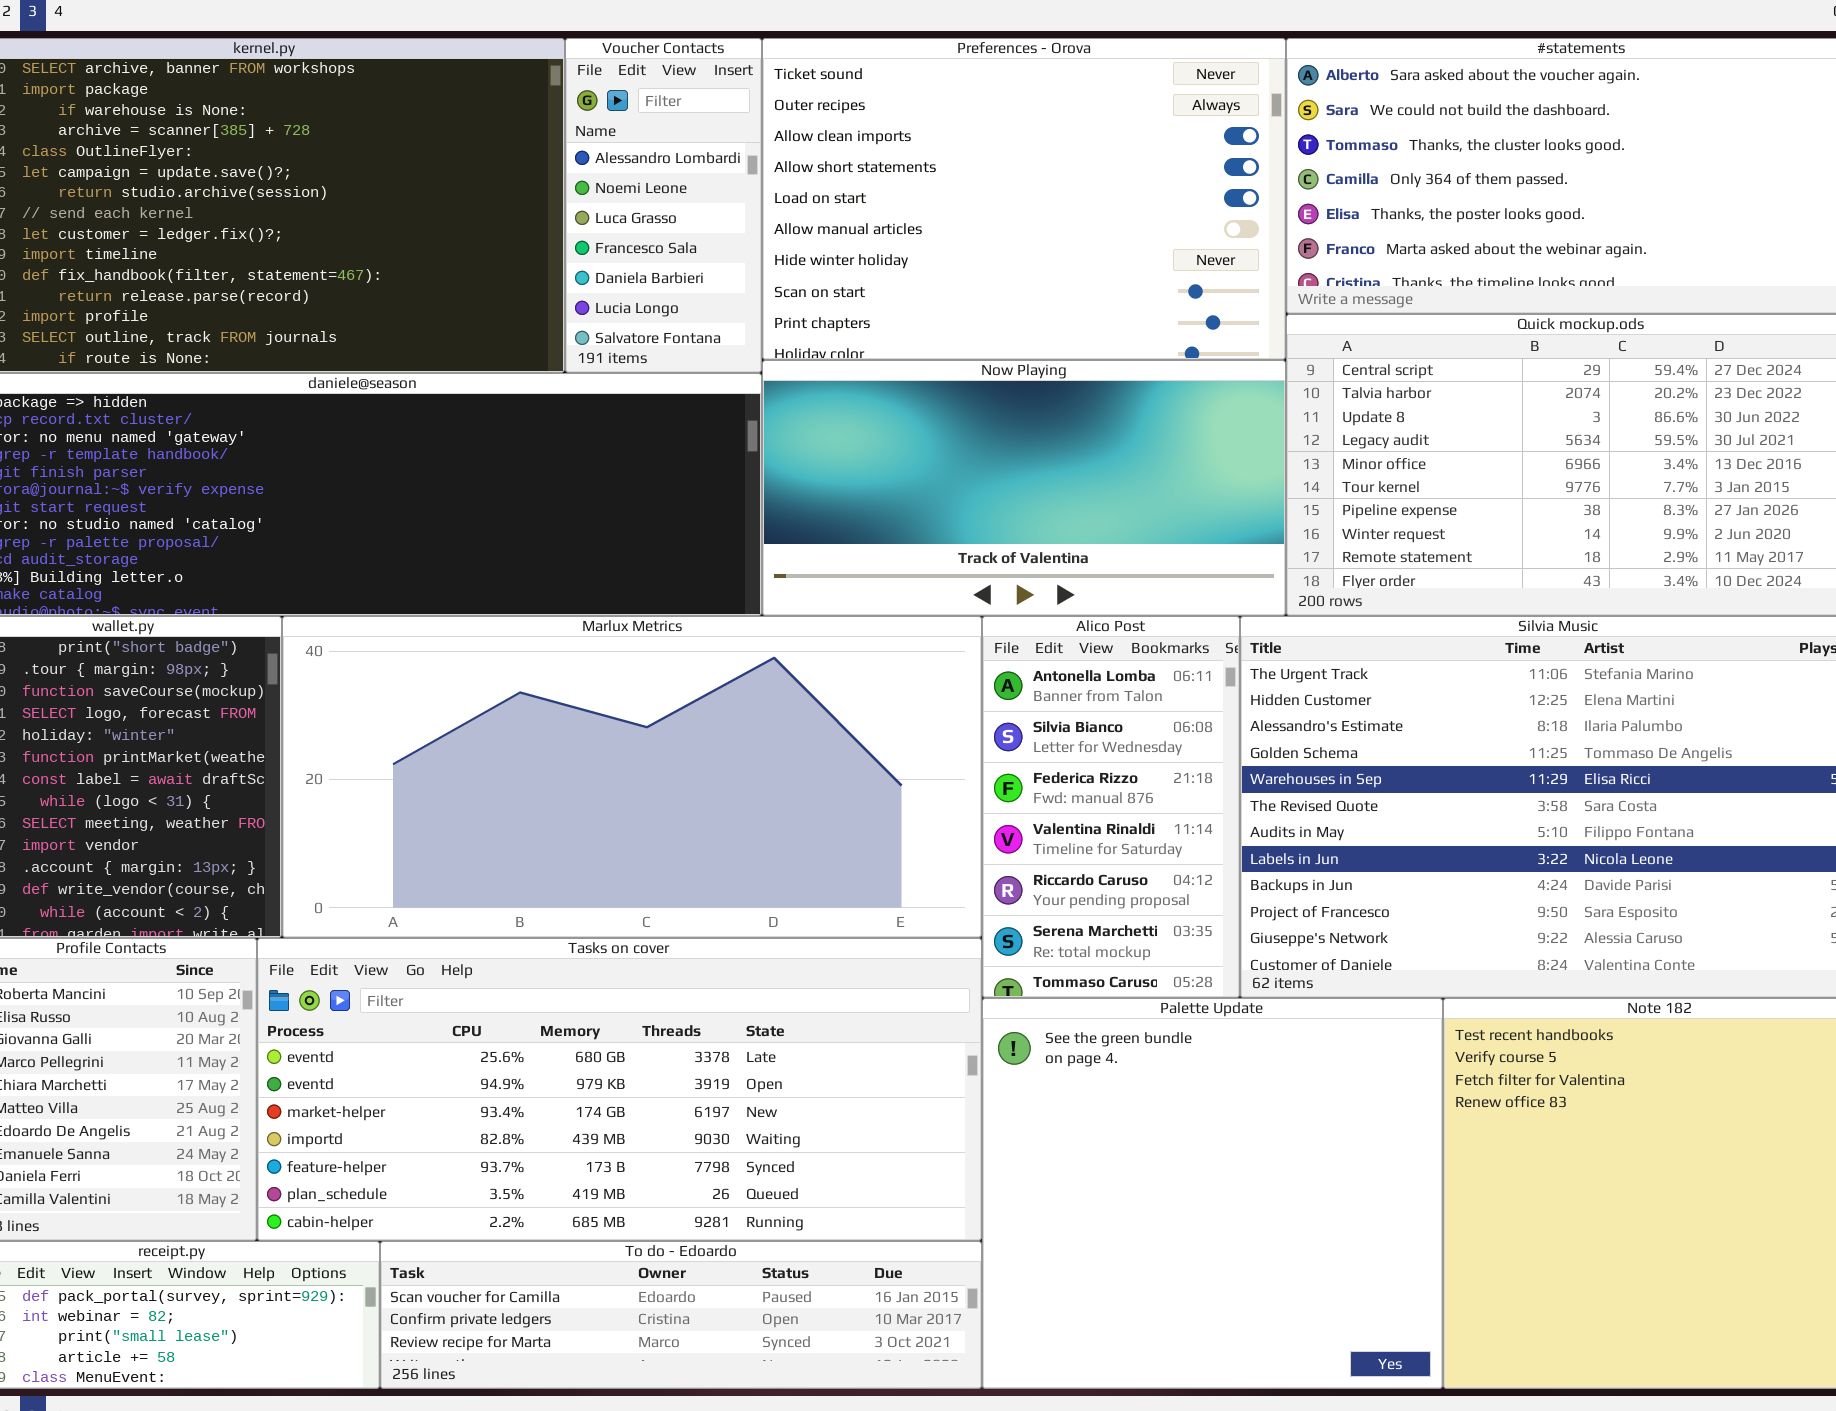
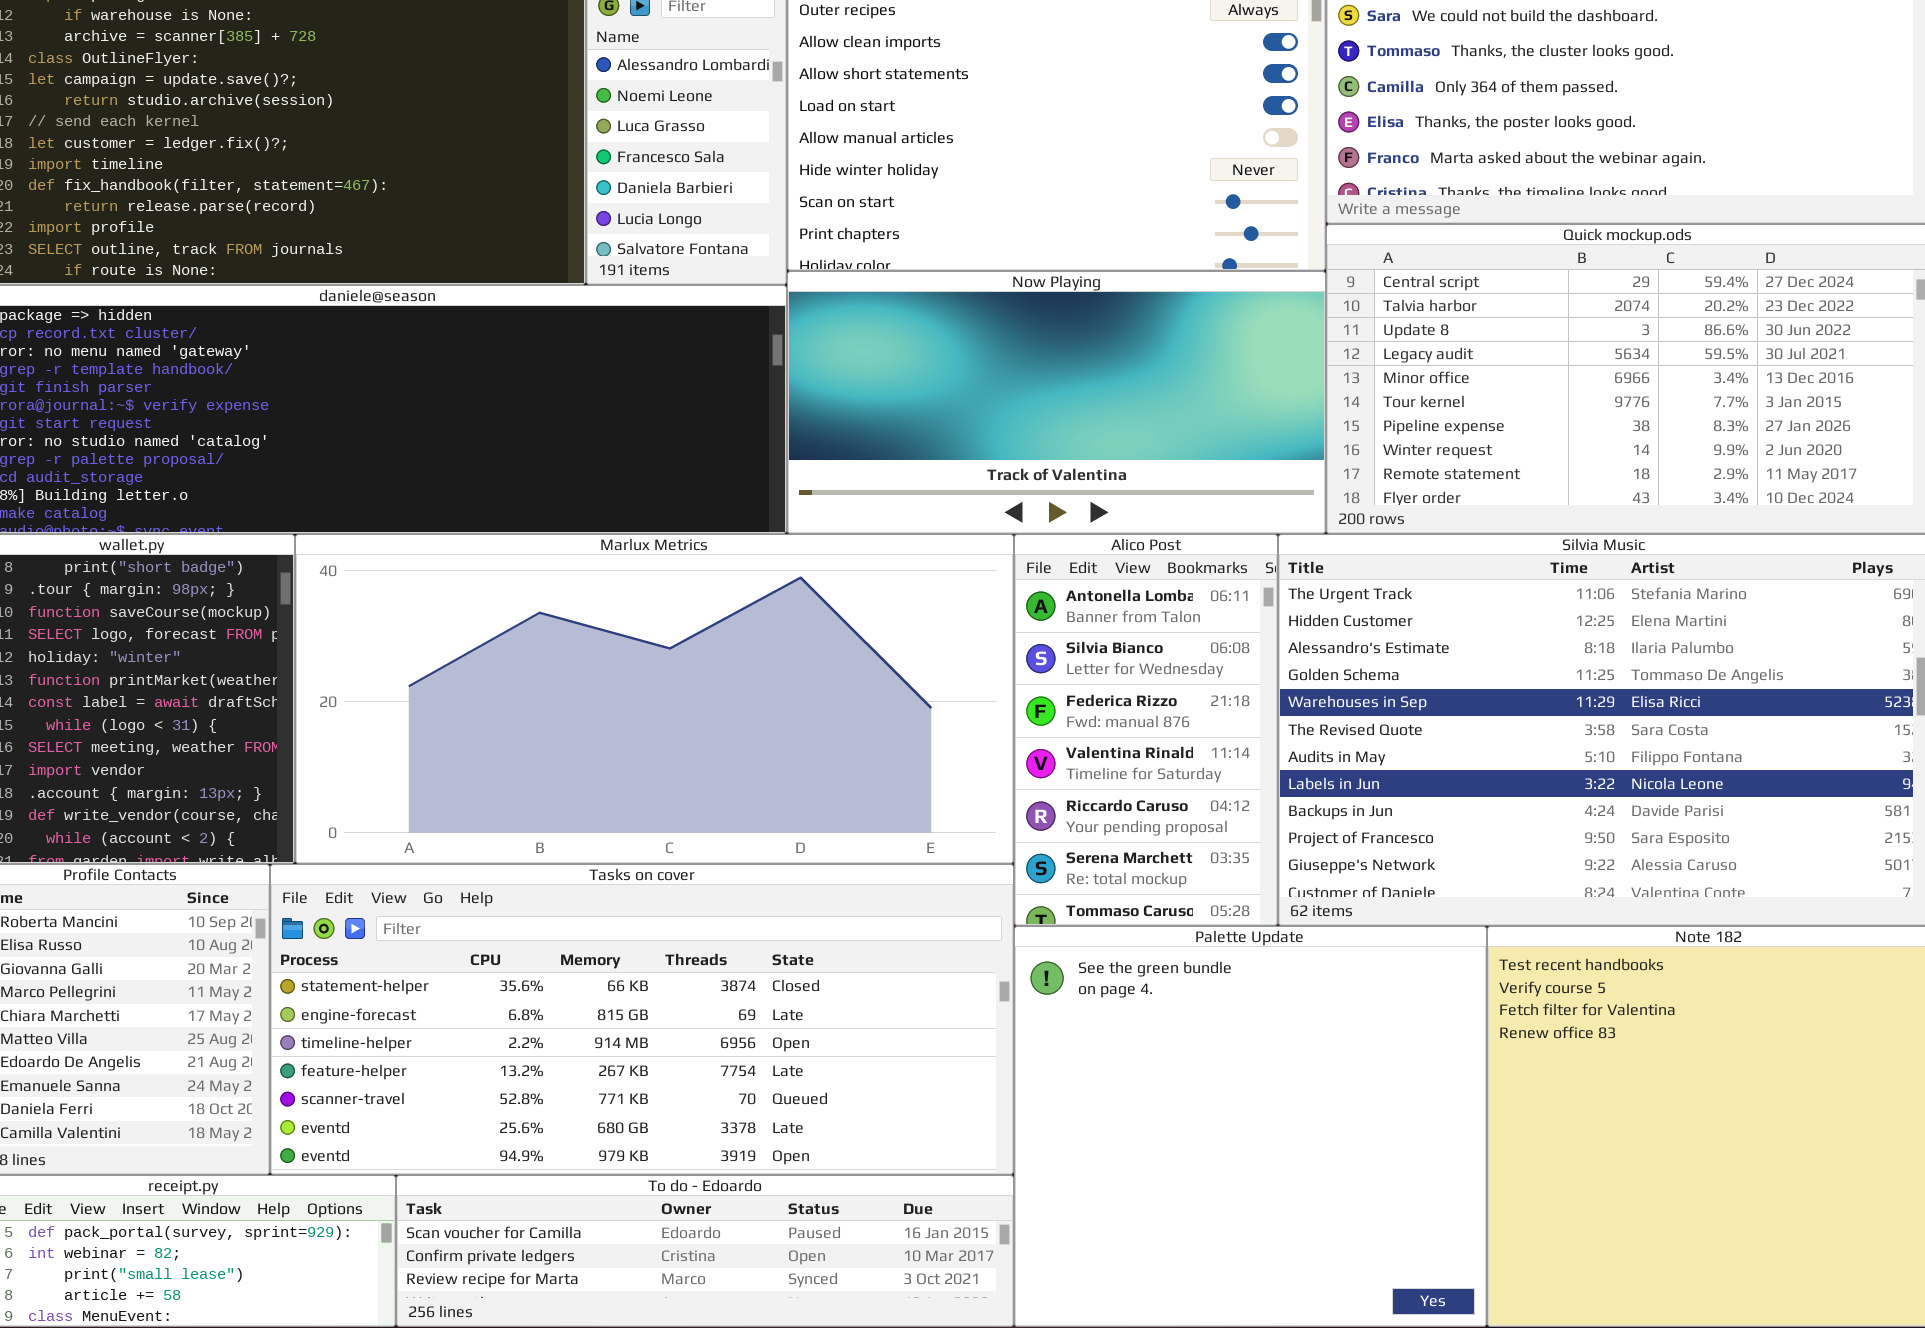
Tasks on cover: [257,938,982,1241] -> [270,864,1014,1175], scrolled up 5 rows

